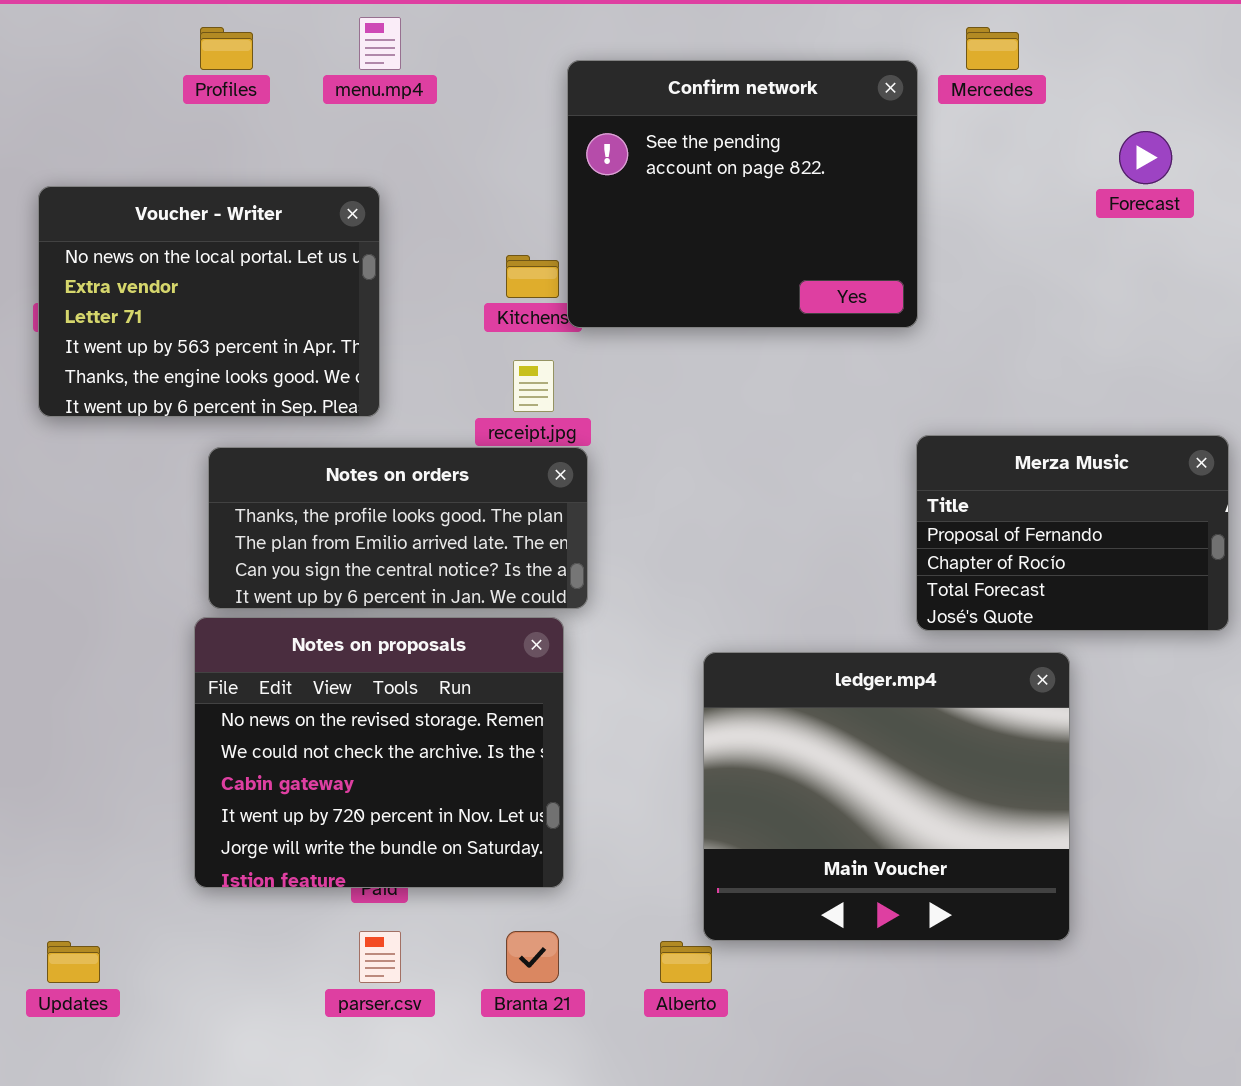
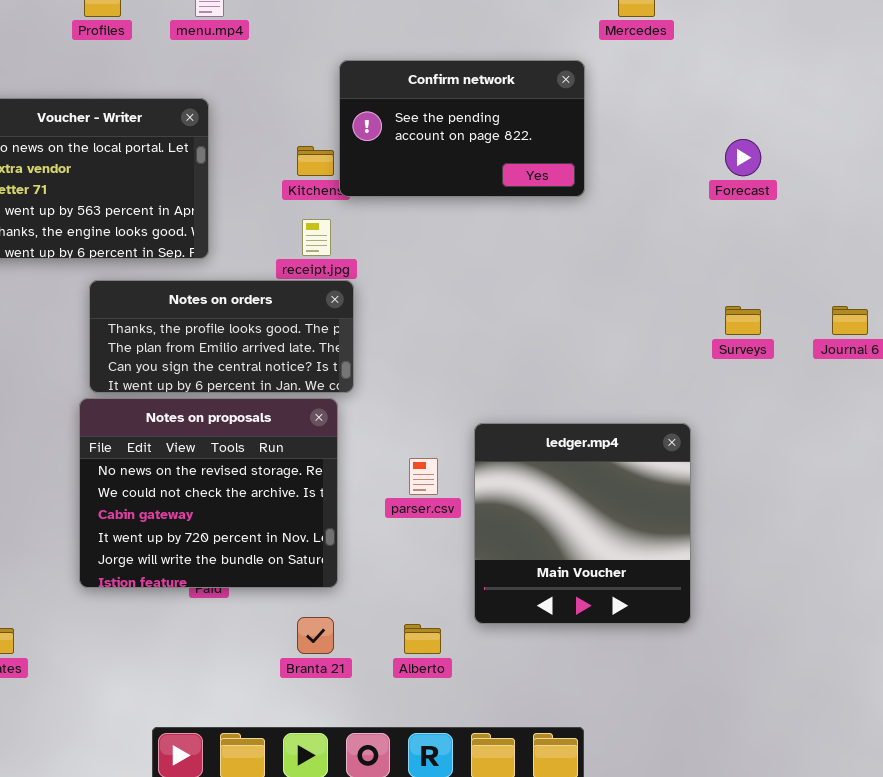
Confirm network: [567,60,918,328] -> [339,60,585,197], resized
Forecast: [1119,131,1172,184] -> [725,139,761,176], moved
Merza Music: [916,435,1229,631] -> none, closed
ledger.mp4: [703,652,1070,941] -> [474,423,691,624], resized
parser.csv: [359,931,401,983] -> [409,458,438,495], moved

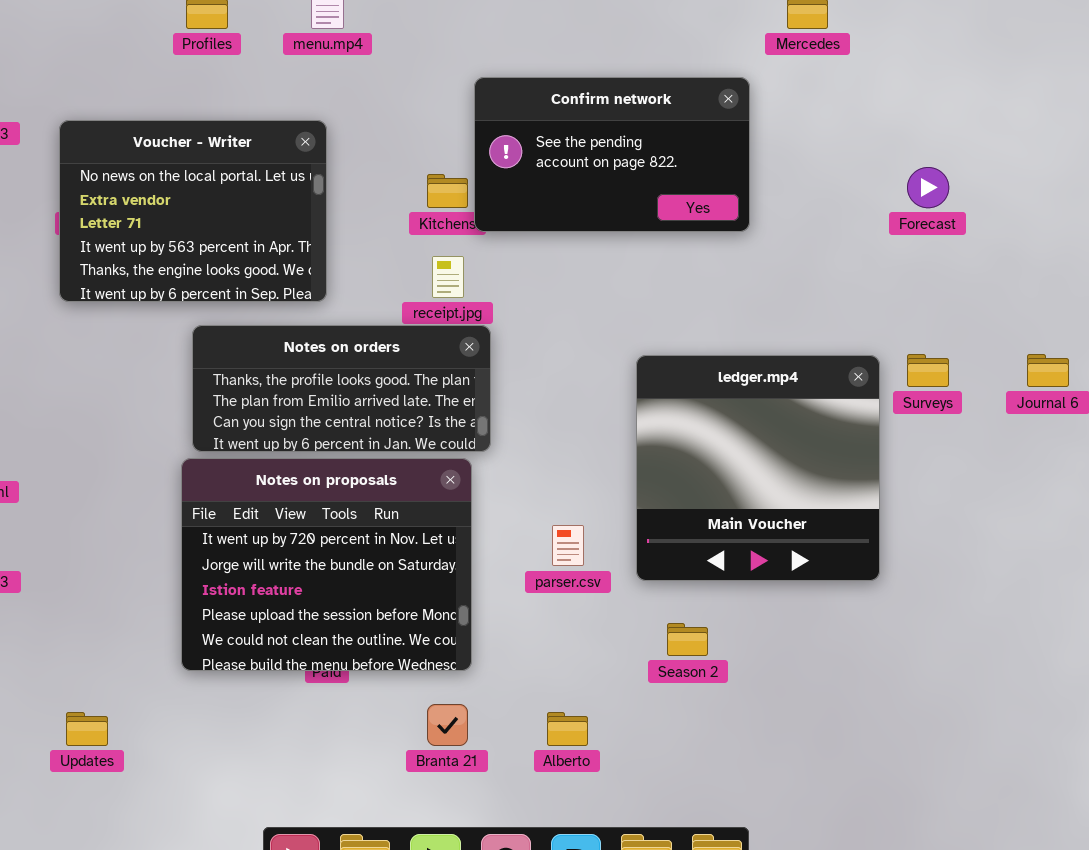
Notes on proposals: [79,398,338,588] -> [181,458,472,671], scrolled down 3 rows
ledger.mp4: [474,423,691,624] -> [636,355,880,581], moved

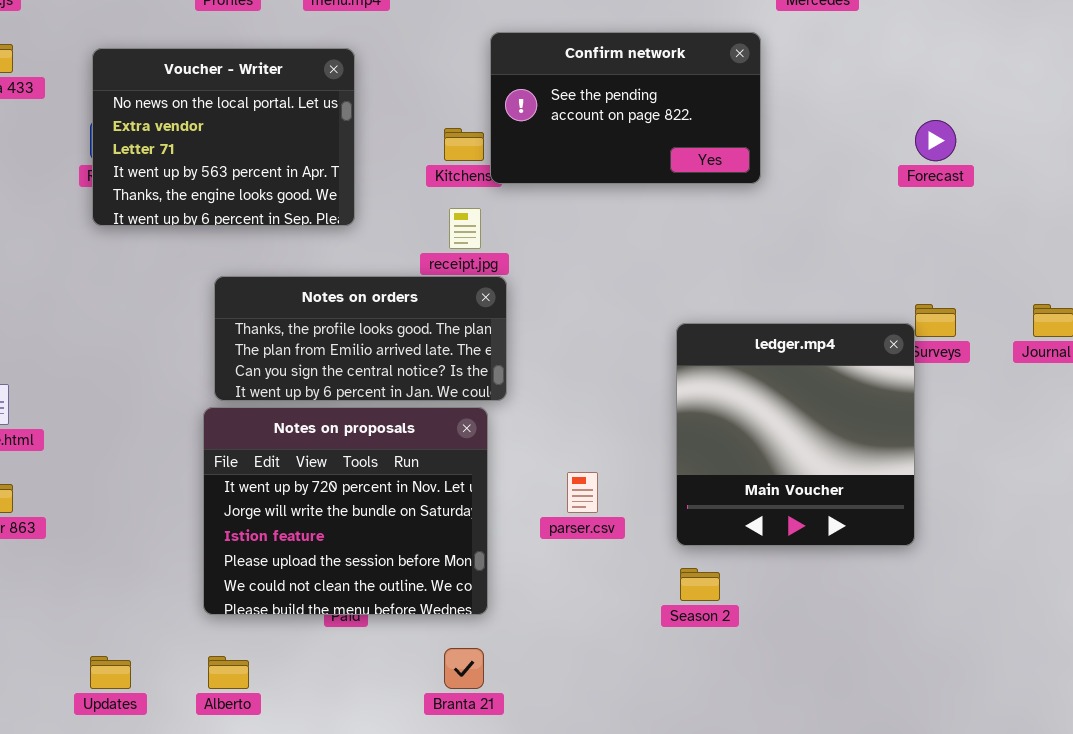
Voucher - Writer: [59,120,327,302] -> [92,48,355,226], moved
ledger.mp4: [636,355,880,581] -> [676,323,915,546], moved
Alberto: [547,712,588,746] -> [208,656,249,689], moved

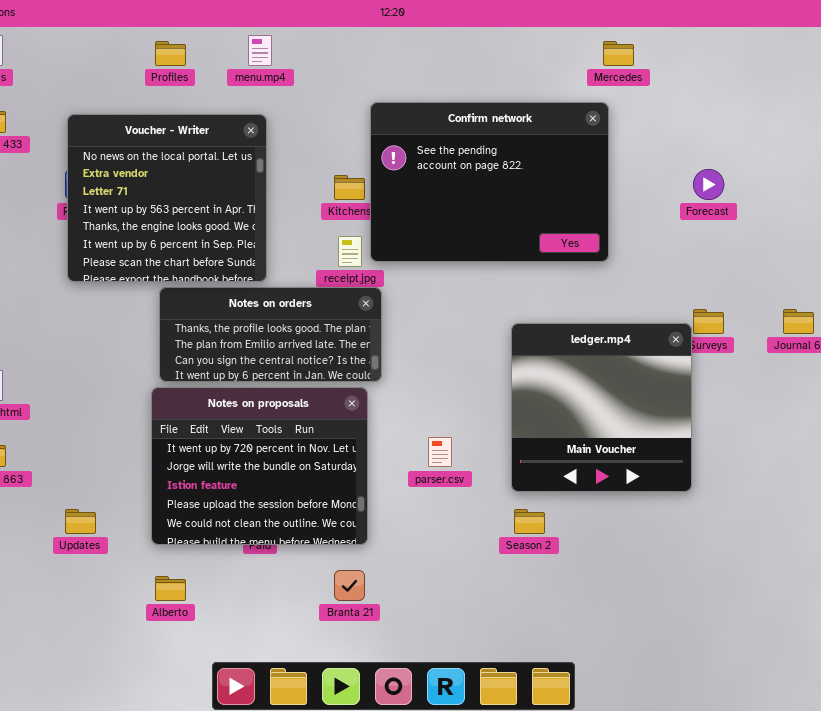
Confirm network: [490,32,761,184] -> [370,102,609,262], resized
Voucher - Writer: [92,48,355,226] -> [67,114,267,282], resized
Updates: [90,656,131,689] -> [65,509,96,534], moved

